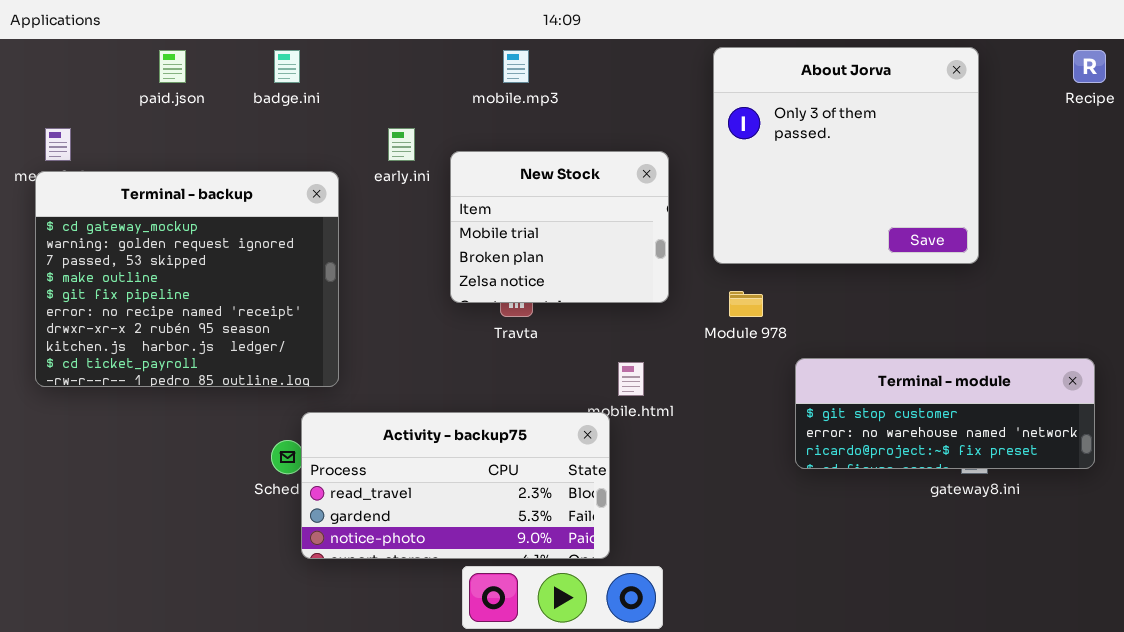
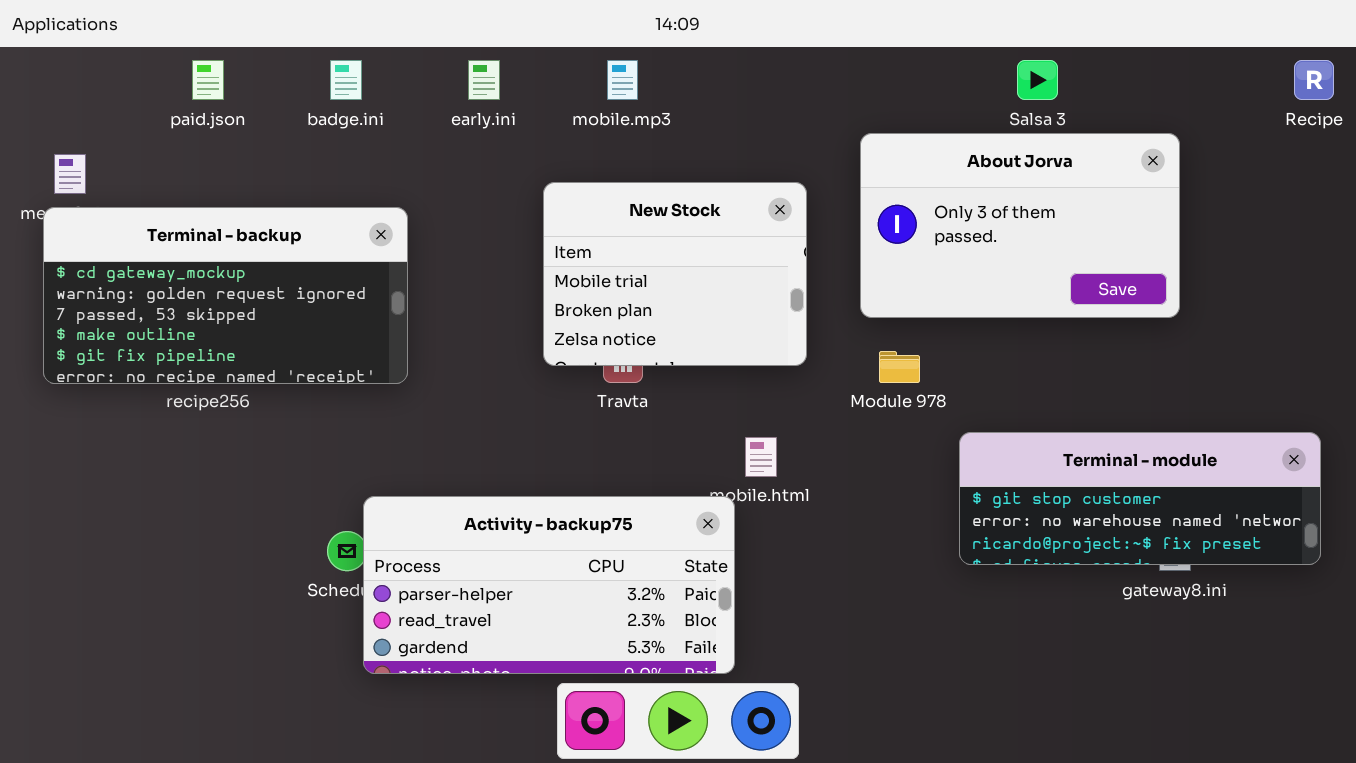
About Jorva: [713,47,979,264] -> [860,133,1180,318], resized
early.ini: [388,128,415,161] -> [468,60,500,100], moved
Terminal - backup: [35,171,339,387] -> [43,207,408,384], resized
Activity - backup75: [301,412,610,559] -> [363,496,735,674], scrolled up 1 row

